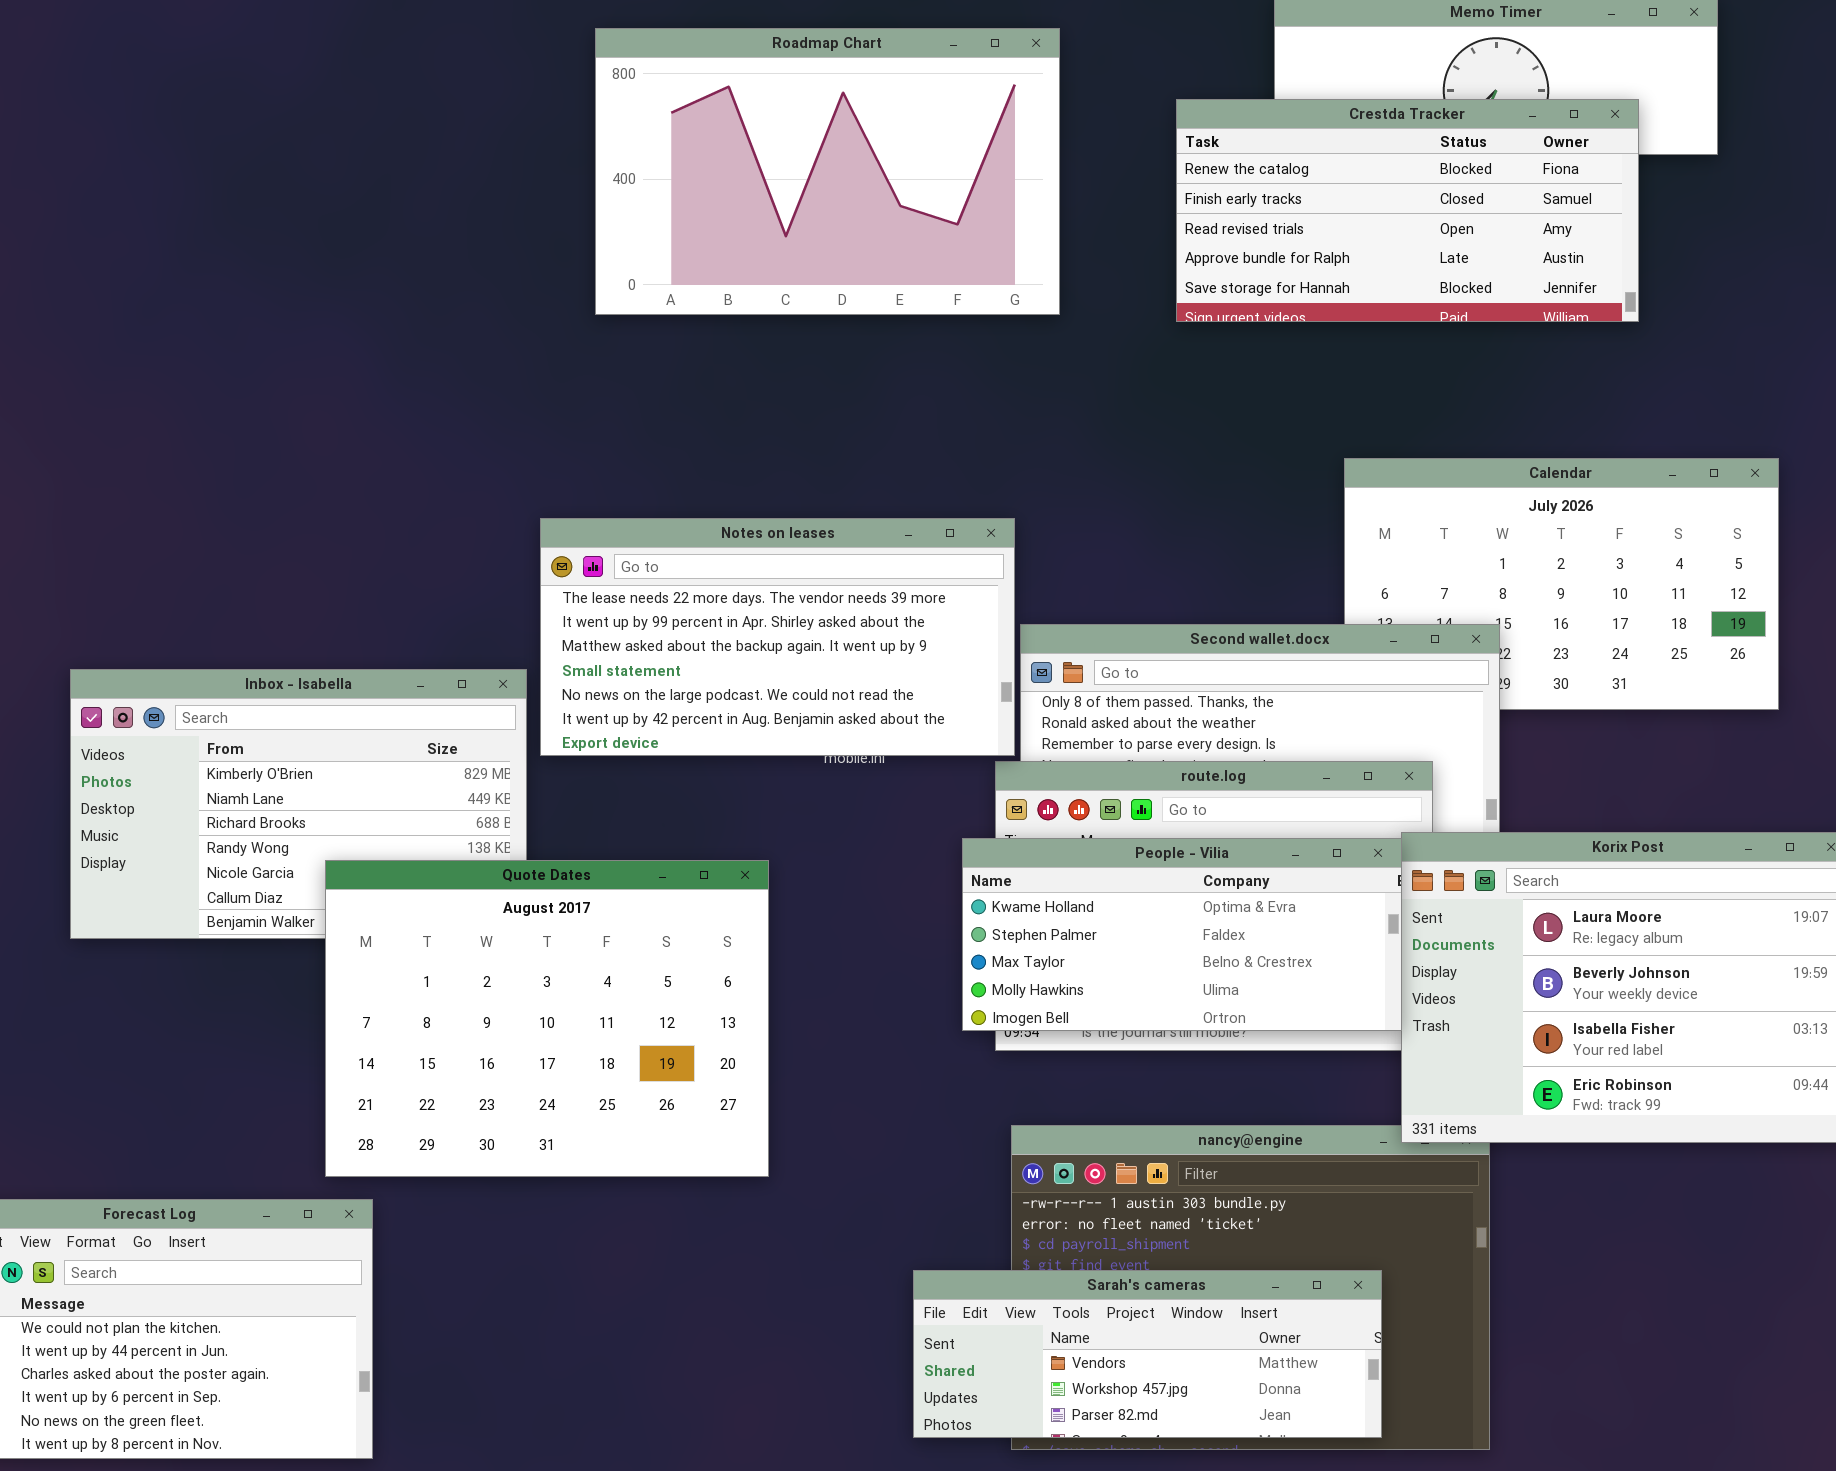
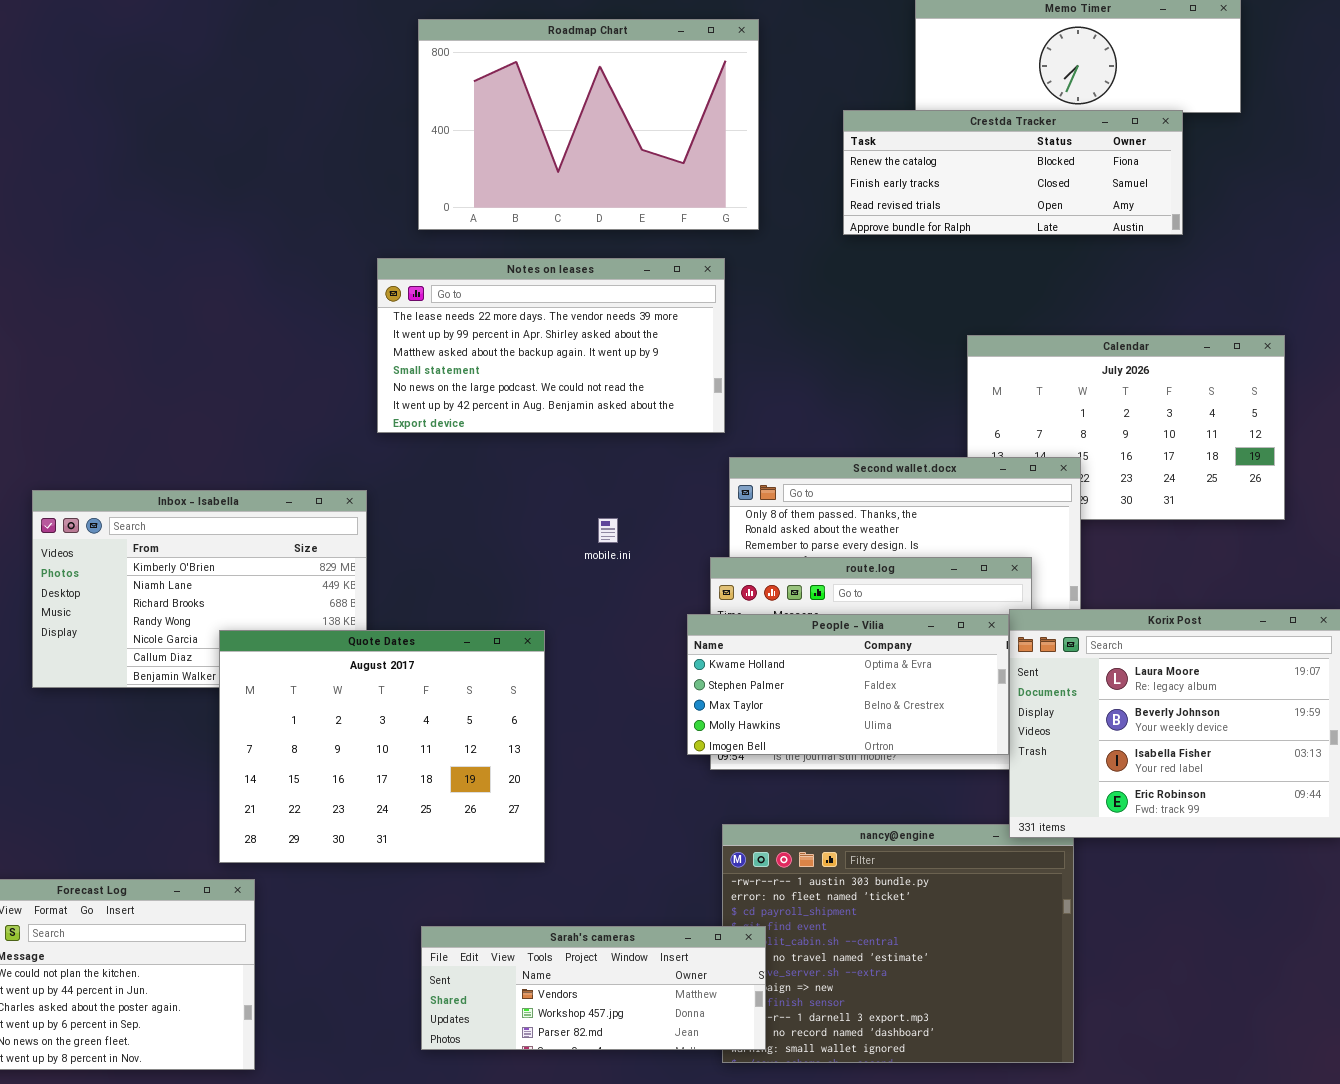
Crestda Tracker: [1176,99,1639,322] -> [843,110,1183,235], resized
Notes on leases: [540,518,1015,756] -> [377,258,725,433], moved
Sarah's cameras: [913,1270,1382,1438] -> [421,926,766,1050], moved

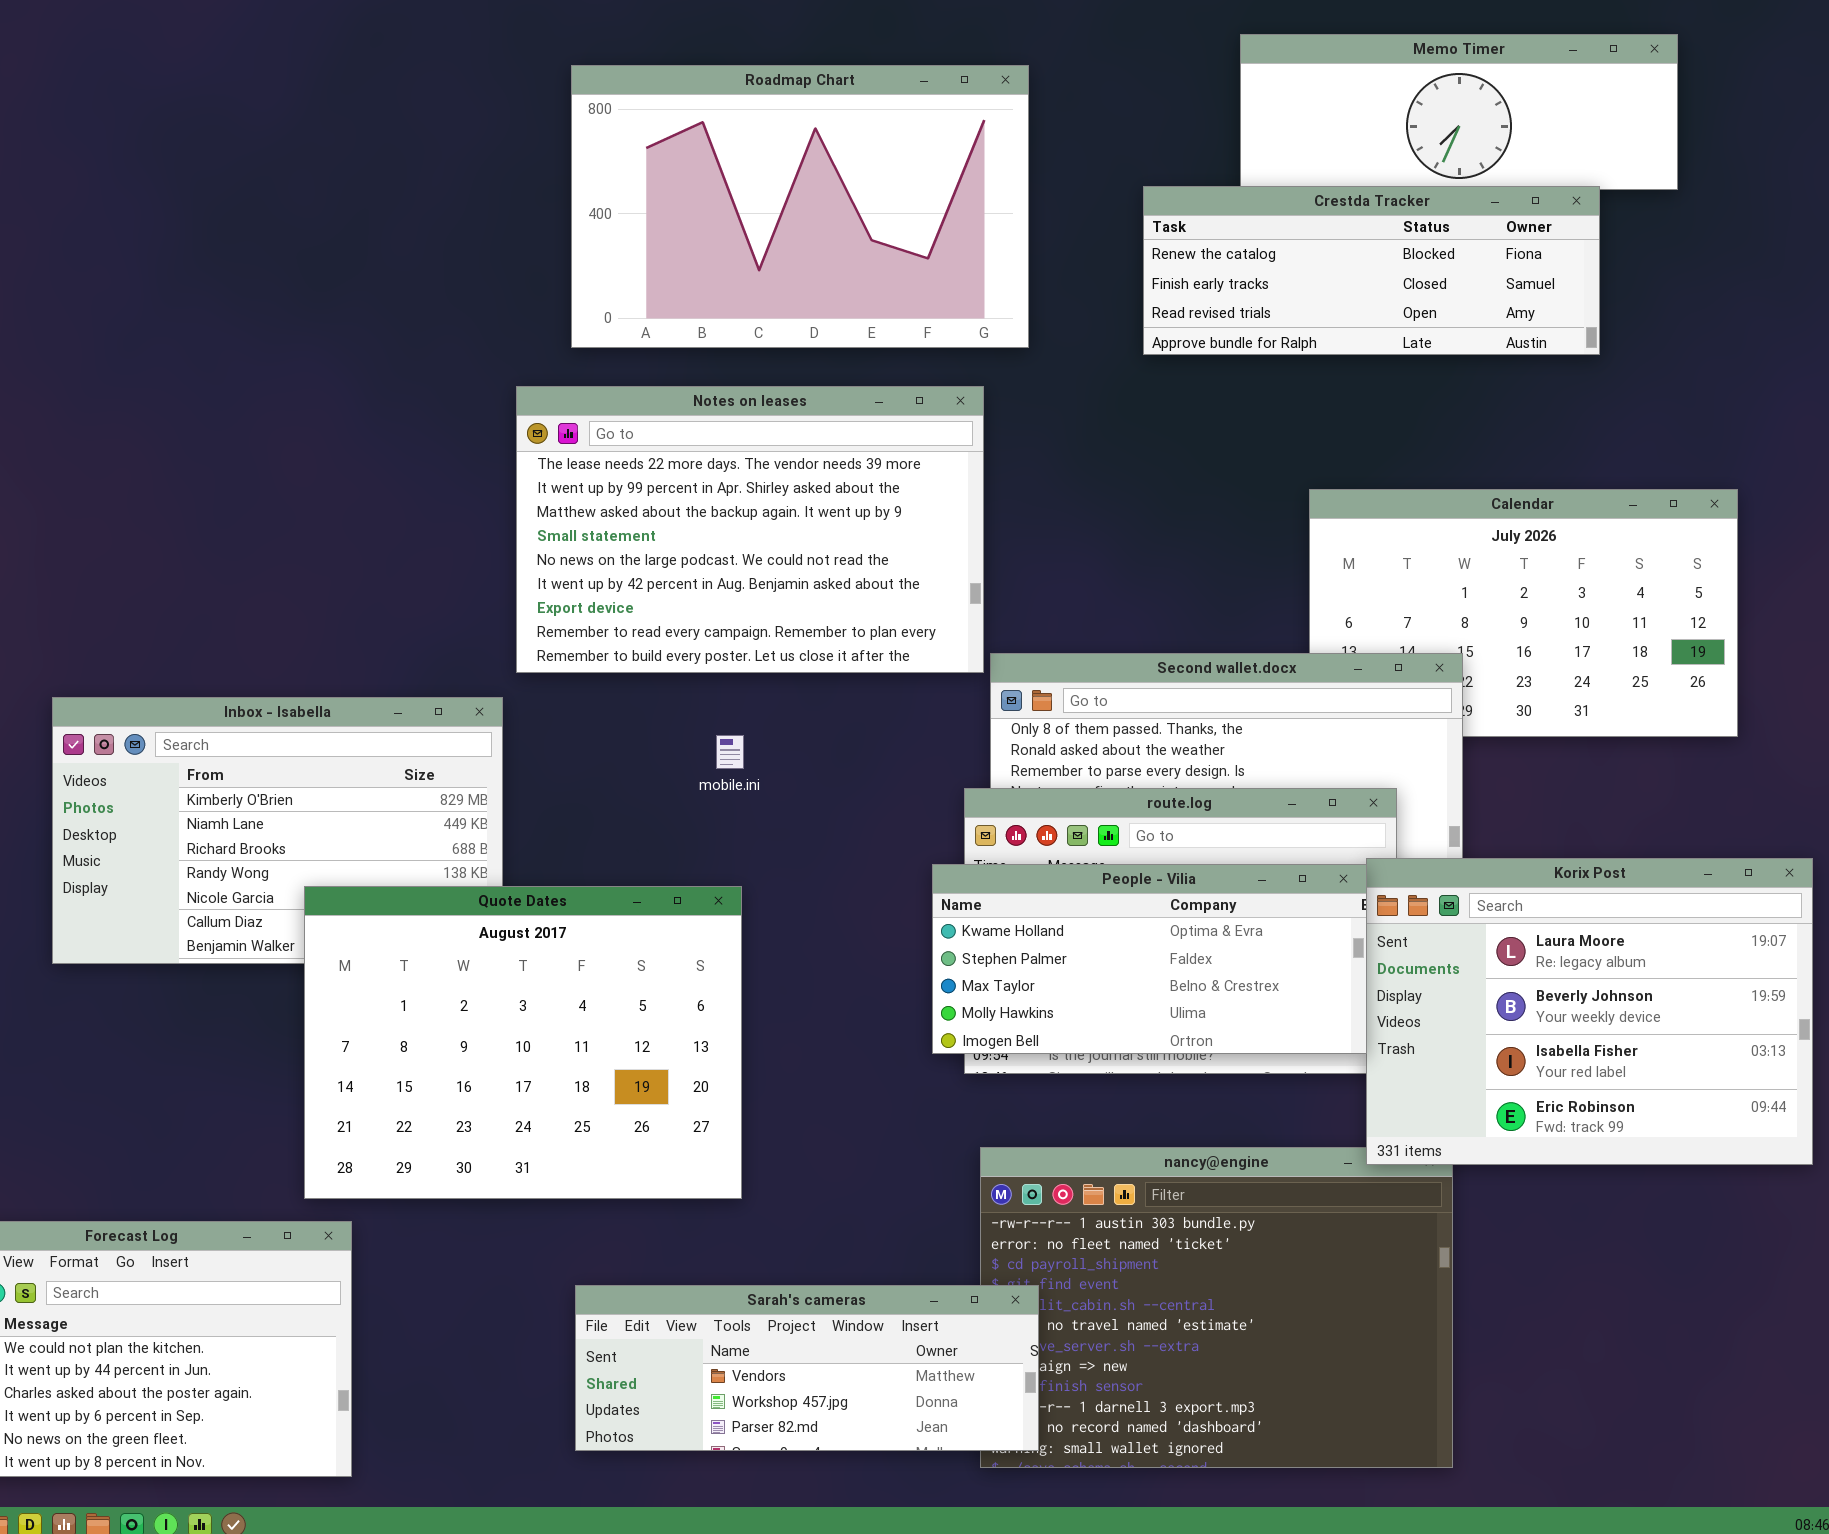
Notes on leases: [377,258,725,433] -> [516,386,984,673], resized
mobile.ini: [598,518,618,543] -> [716,735,744,769], moved

